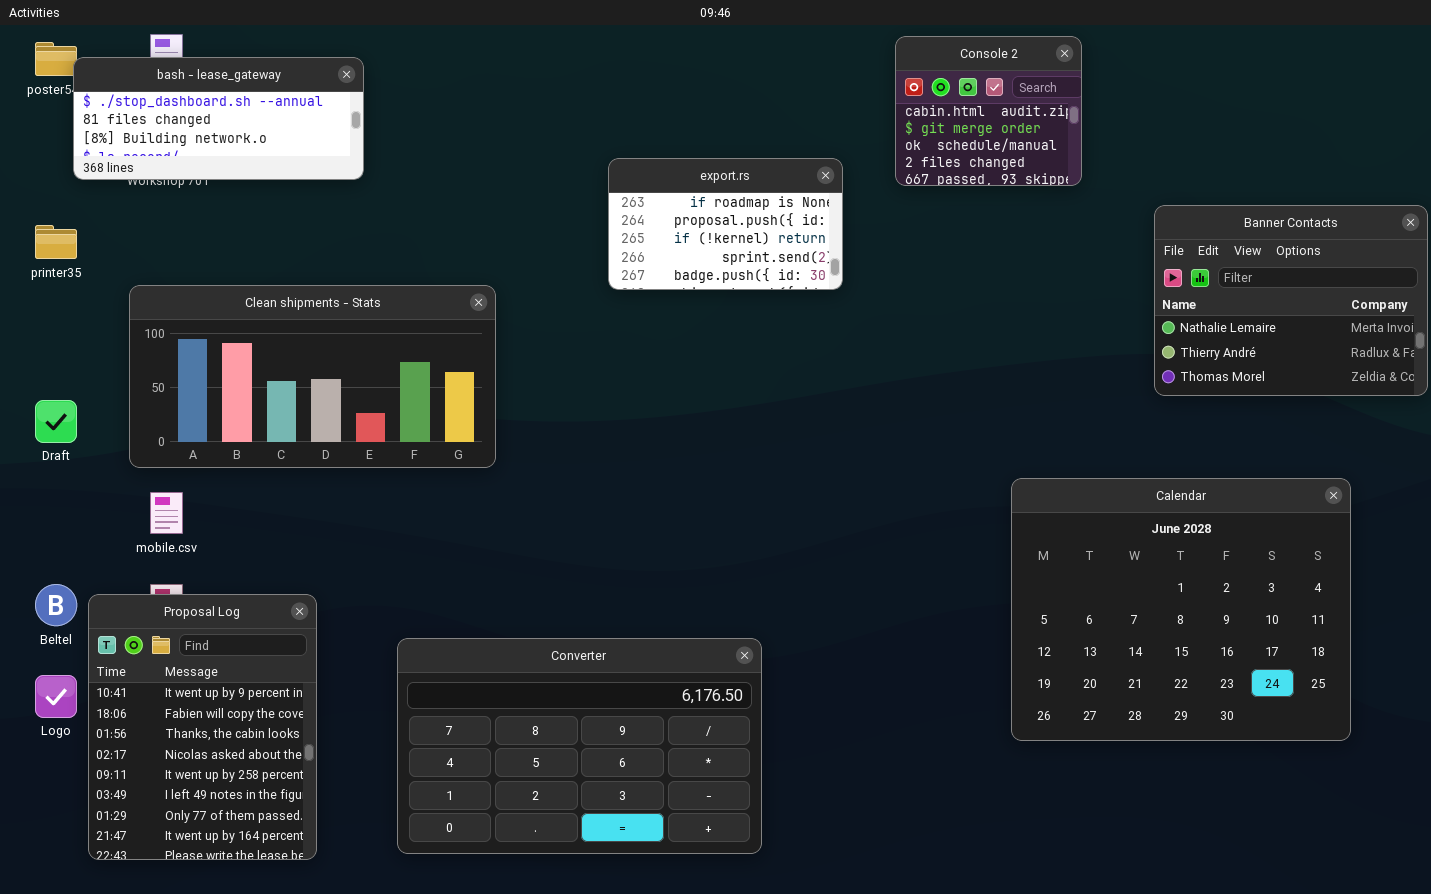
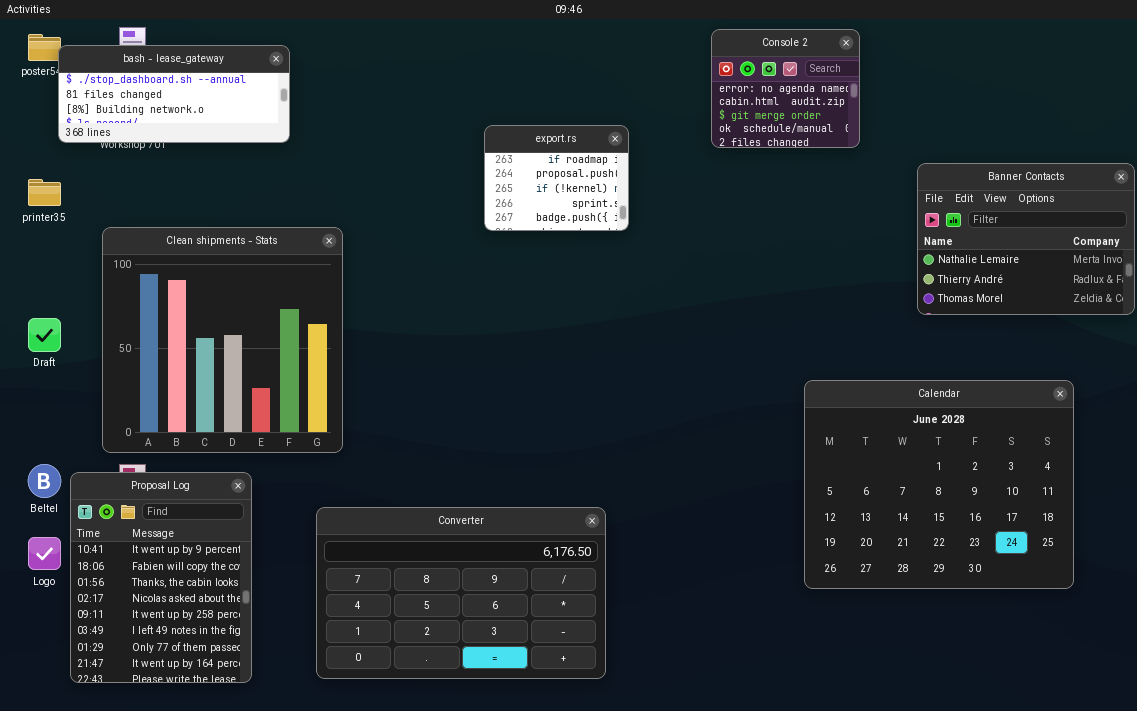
Console 2: [895,36,1082,186] -> [711,29,860,148], scrolled up 1 row
export.rs: [608,158,843,290] -> [484,125,629,231], resized
Clean shipments - Stats: [129,285,496,468] -> [102,227,343,453], resized

